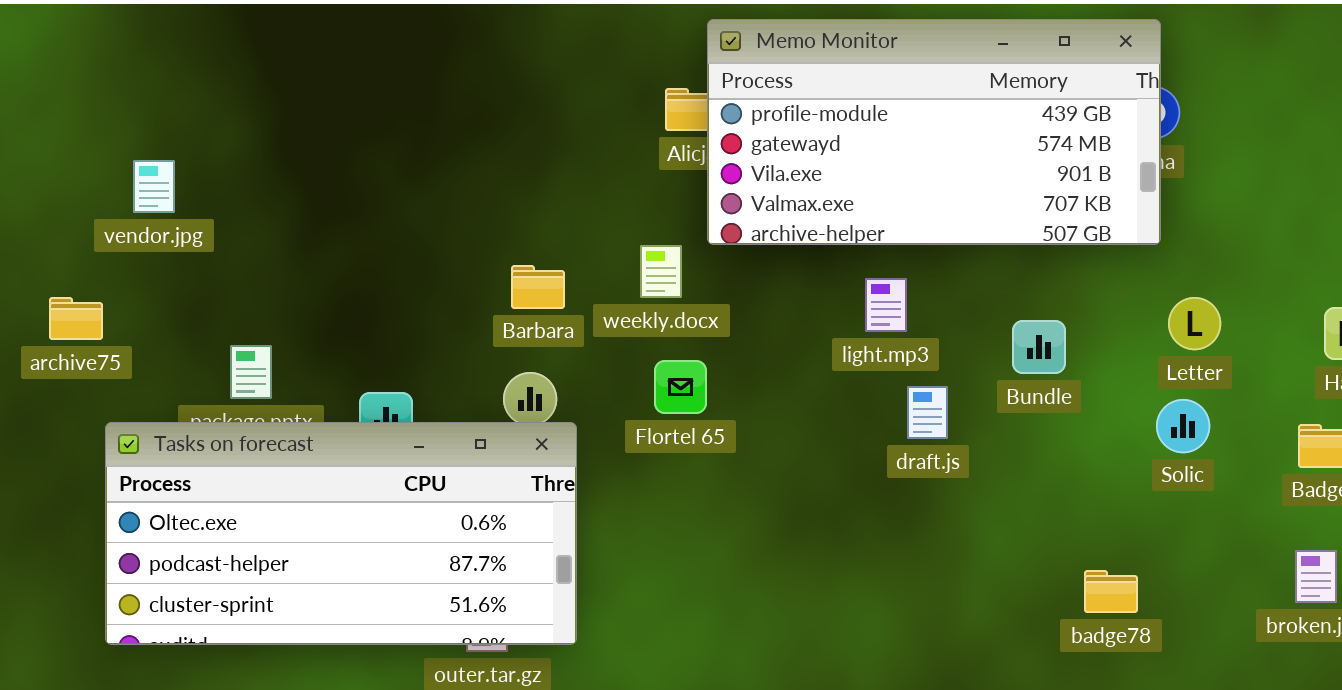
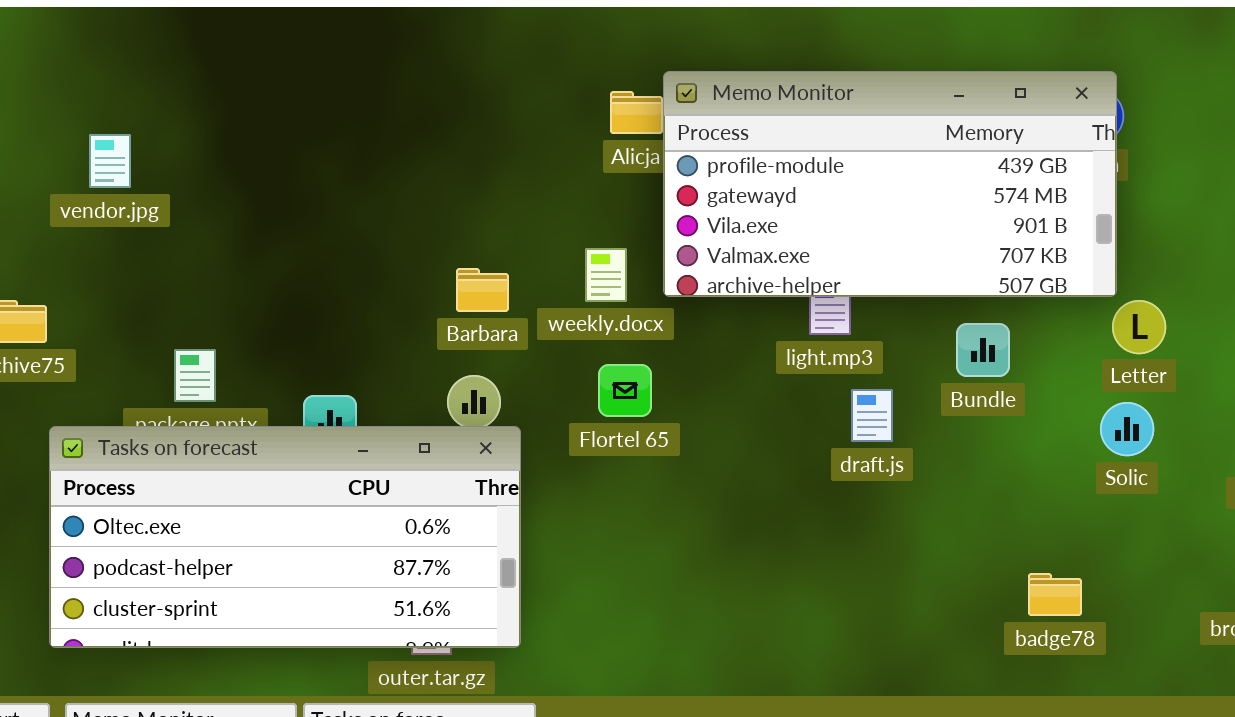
Memo Monitor: [707,19,1161,245] -> [663,71,1117,297], moved
vendor.jpg: [133,160,175,213] -> [89,134,131,188], moved

